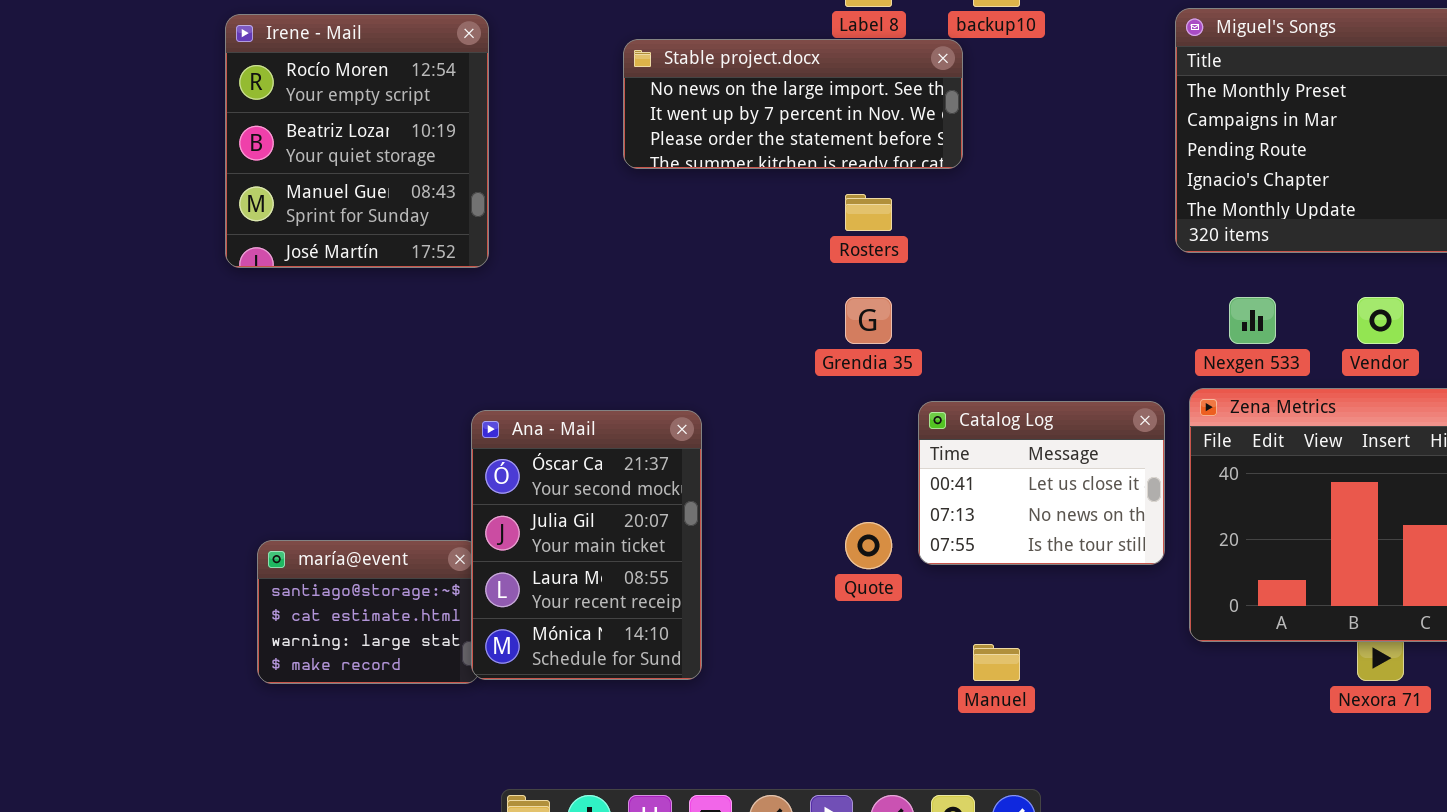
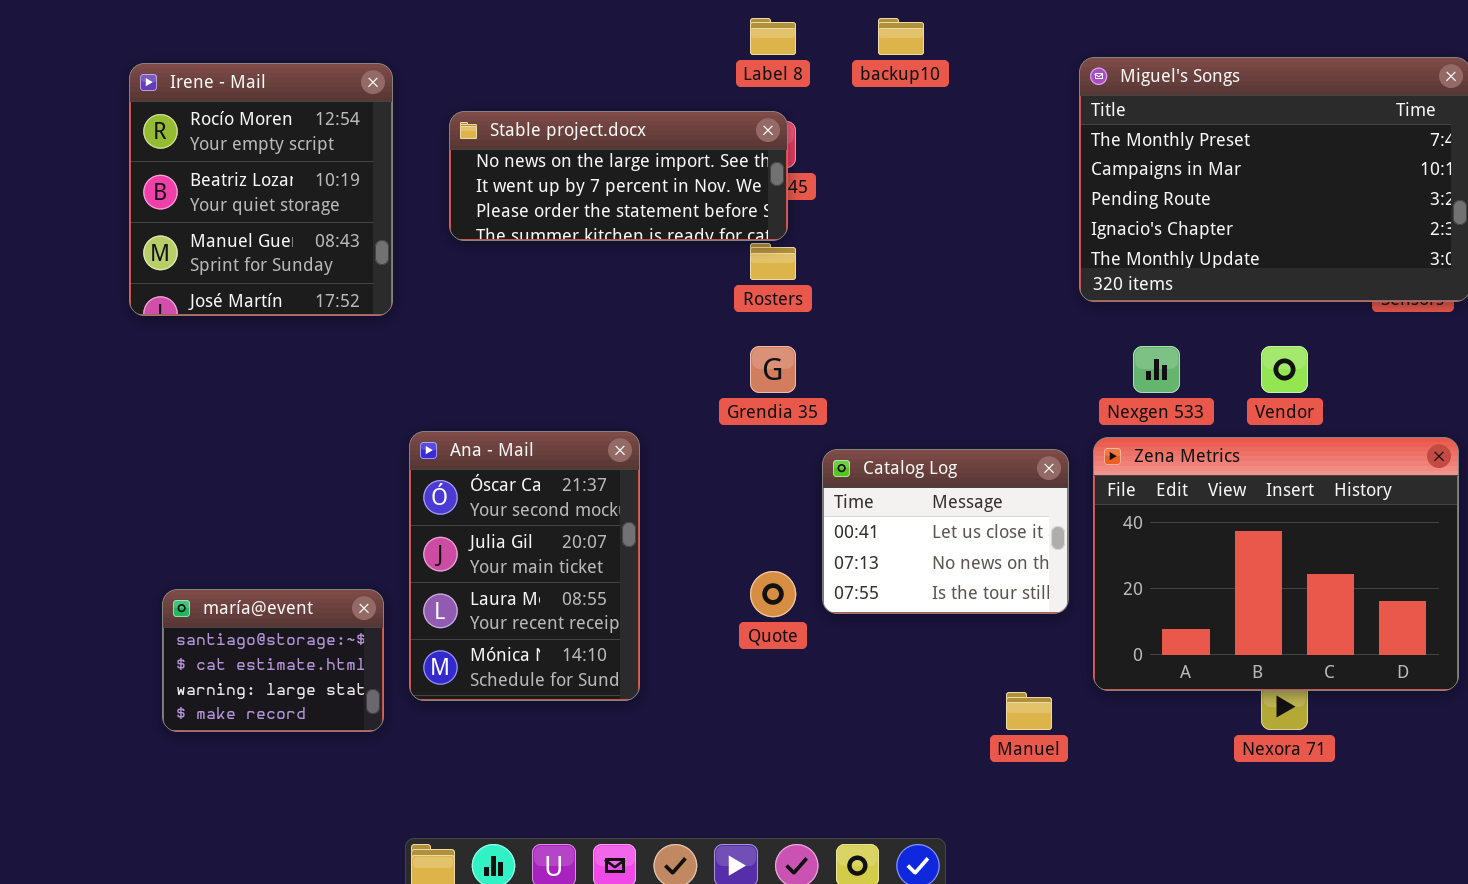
Stable project.docx: [623,39,963,169] -> [449,111,788,241], moved
Ana - Mail: [471,410,702,680] -> [409,431,640,701], moved
Manuel: [973,644,1020,681] -> [1006,692,1052,730], moved

